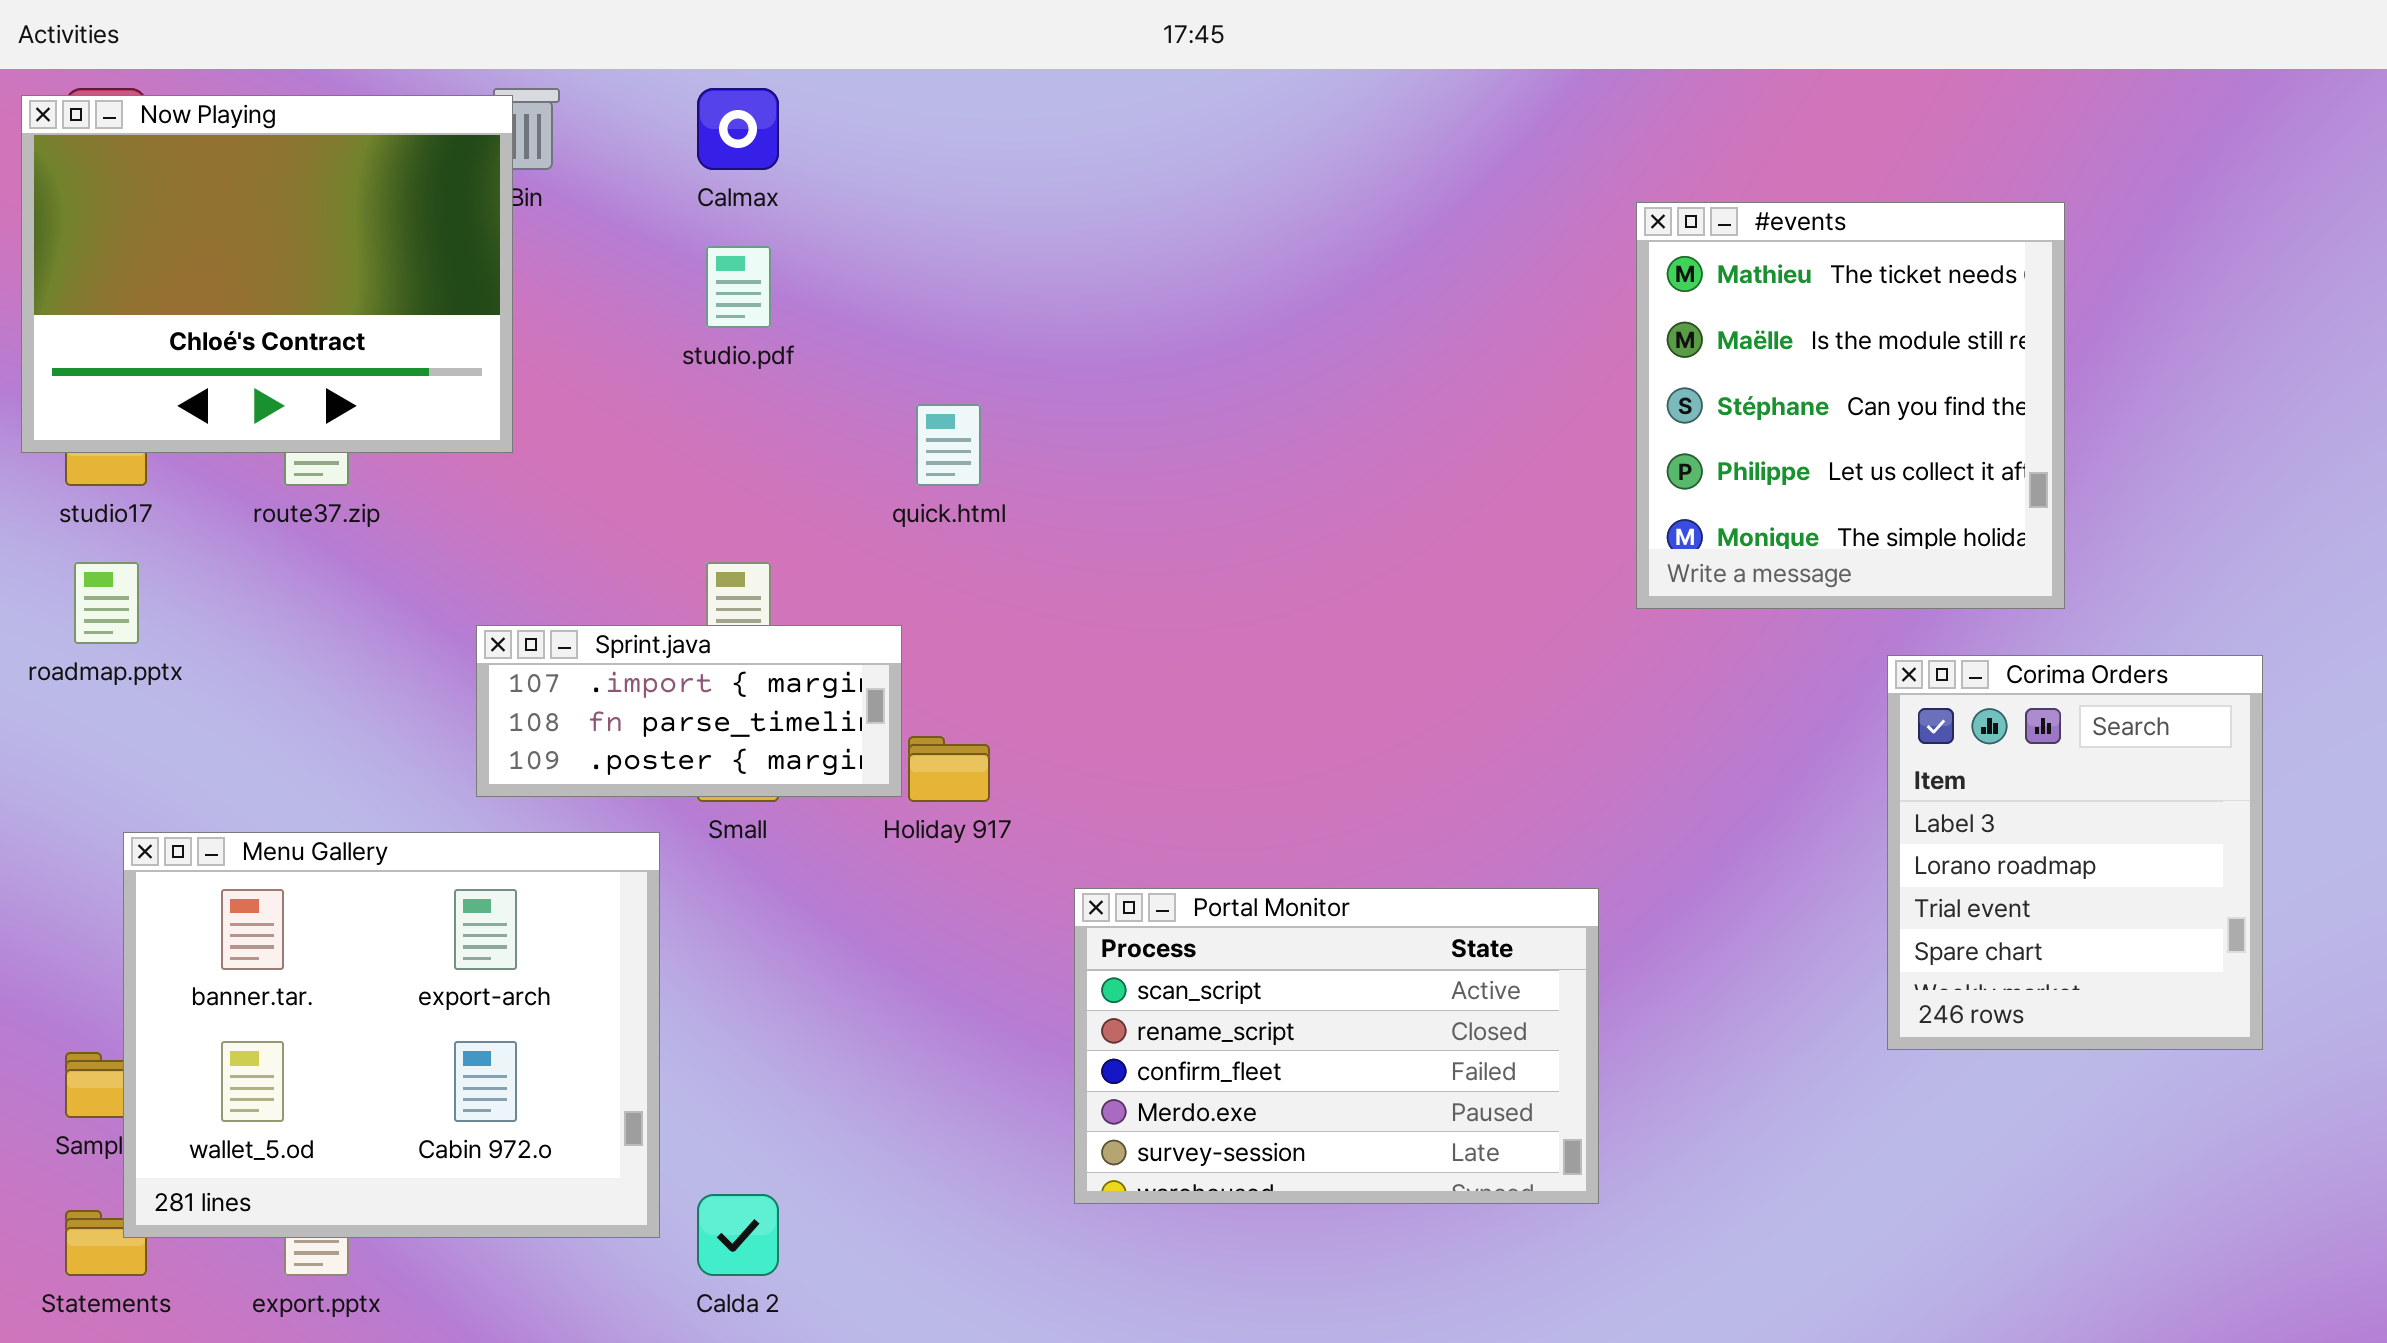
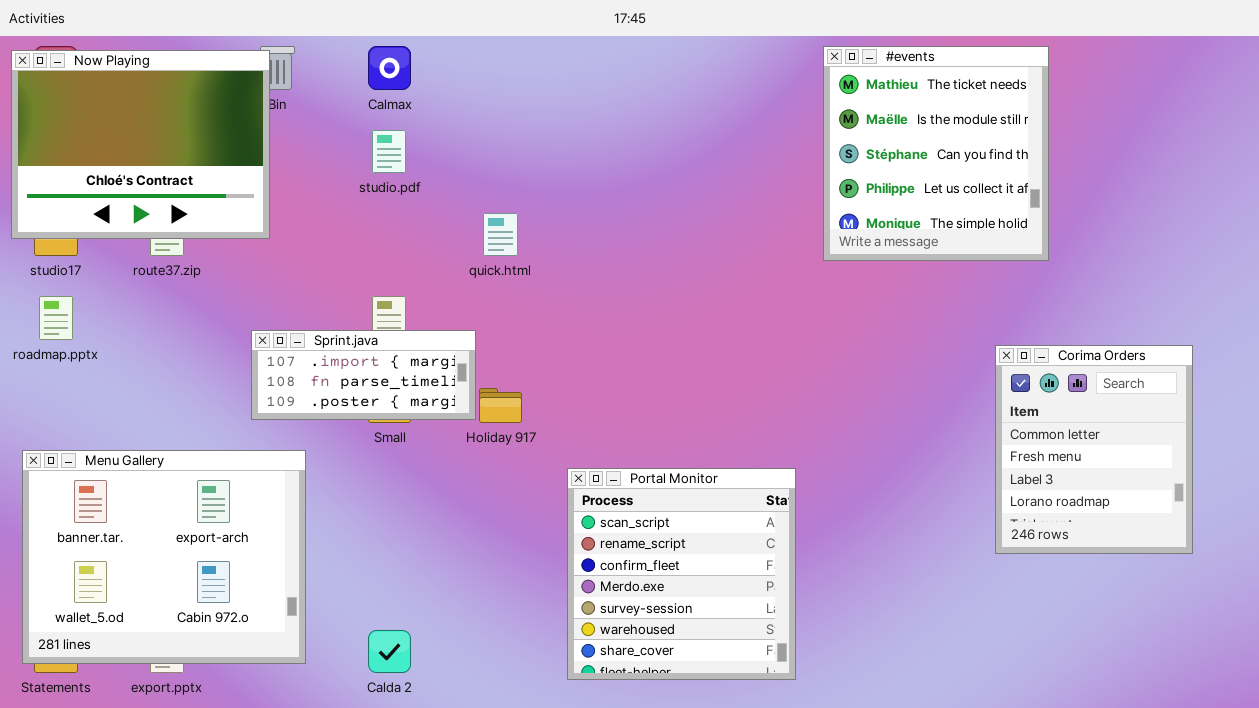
#events: [1636,202,2065,609] -> [823,46,1049,261], moved
Corima Orders: [1887,655,2263,1050] -> [995,345,1193,554], scrolled up 2 rows
Menu Gallery: [123,832,660,1238] -> [22,450,306,664], moved
Portal Monitor: [1074,888,1599,1204] -> [567,468,796,680], resized

